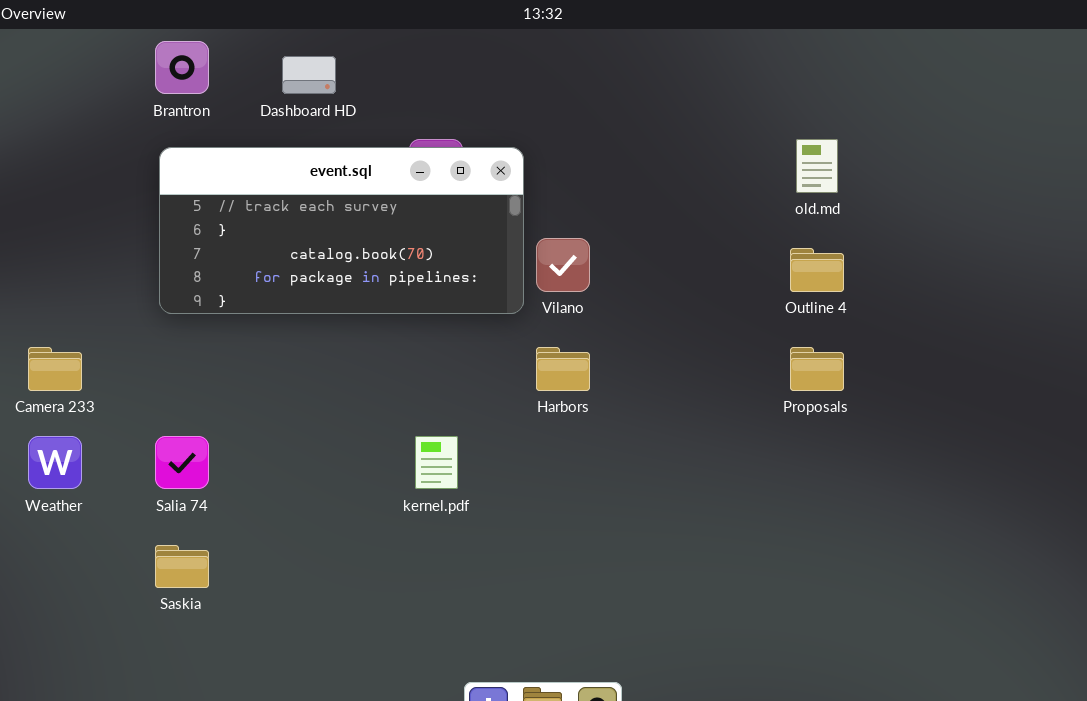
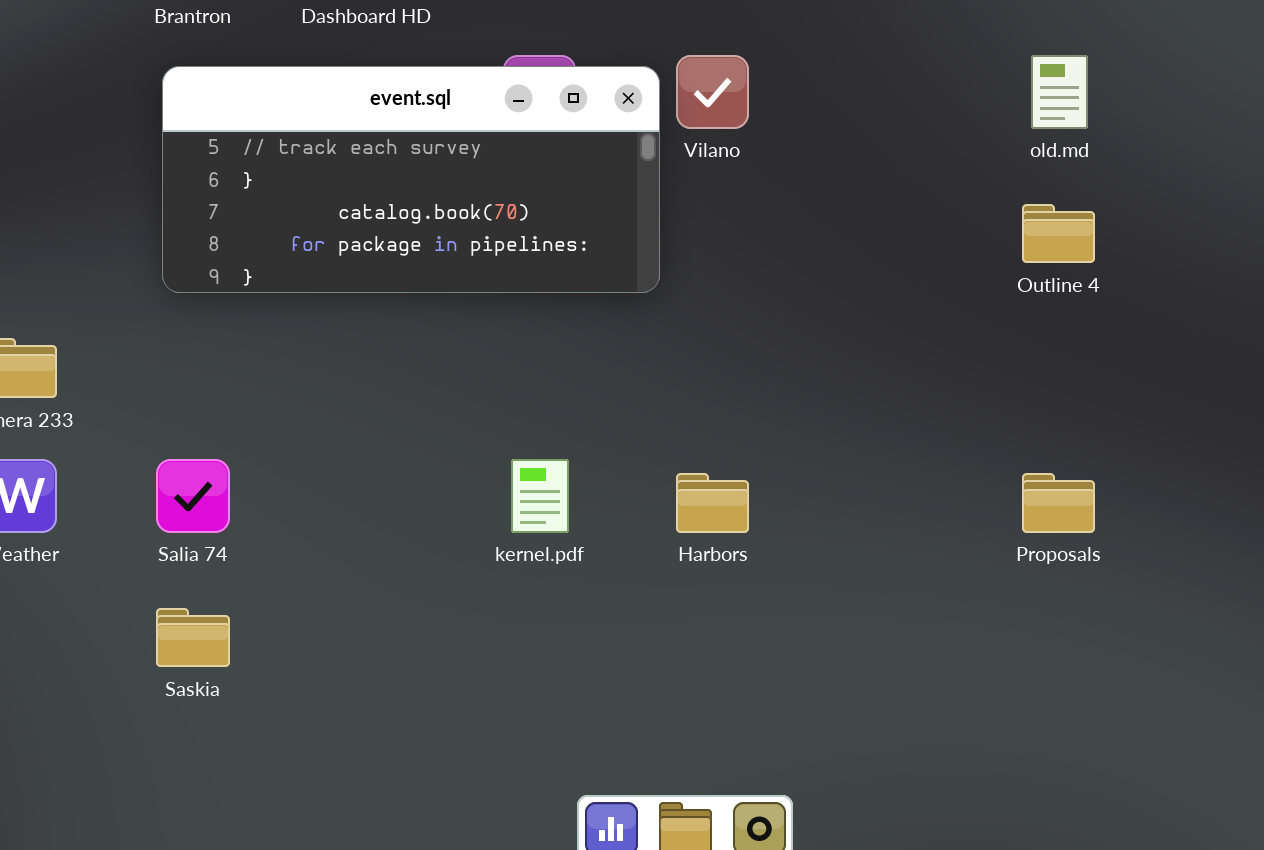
Vilano: [536,238,590,292] -> [676,55,749,129], moved
Harbors: [536,347,590,391] -> [676,473,749,533], moved
Proposals: [790,347,844,391] -> [1022,473,1095,533], moved

